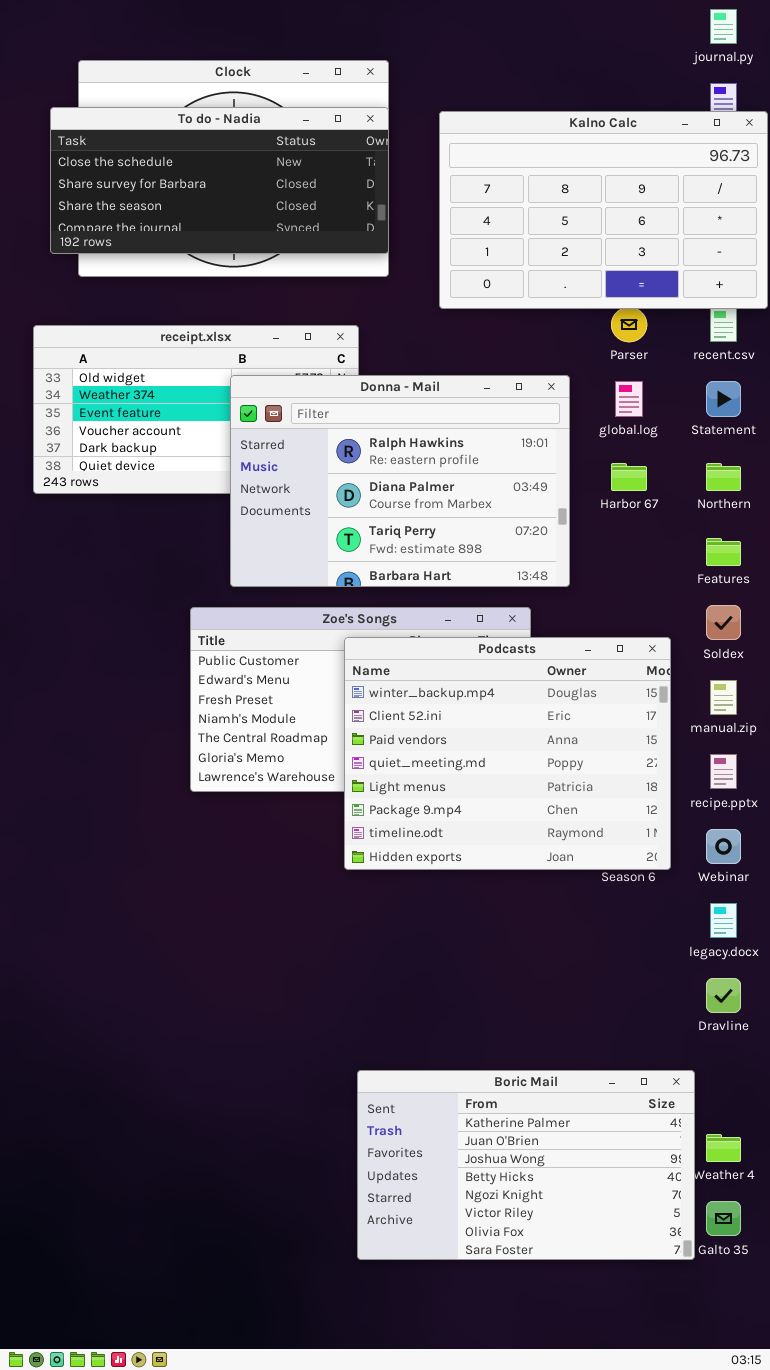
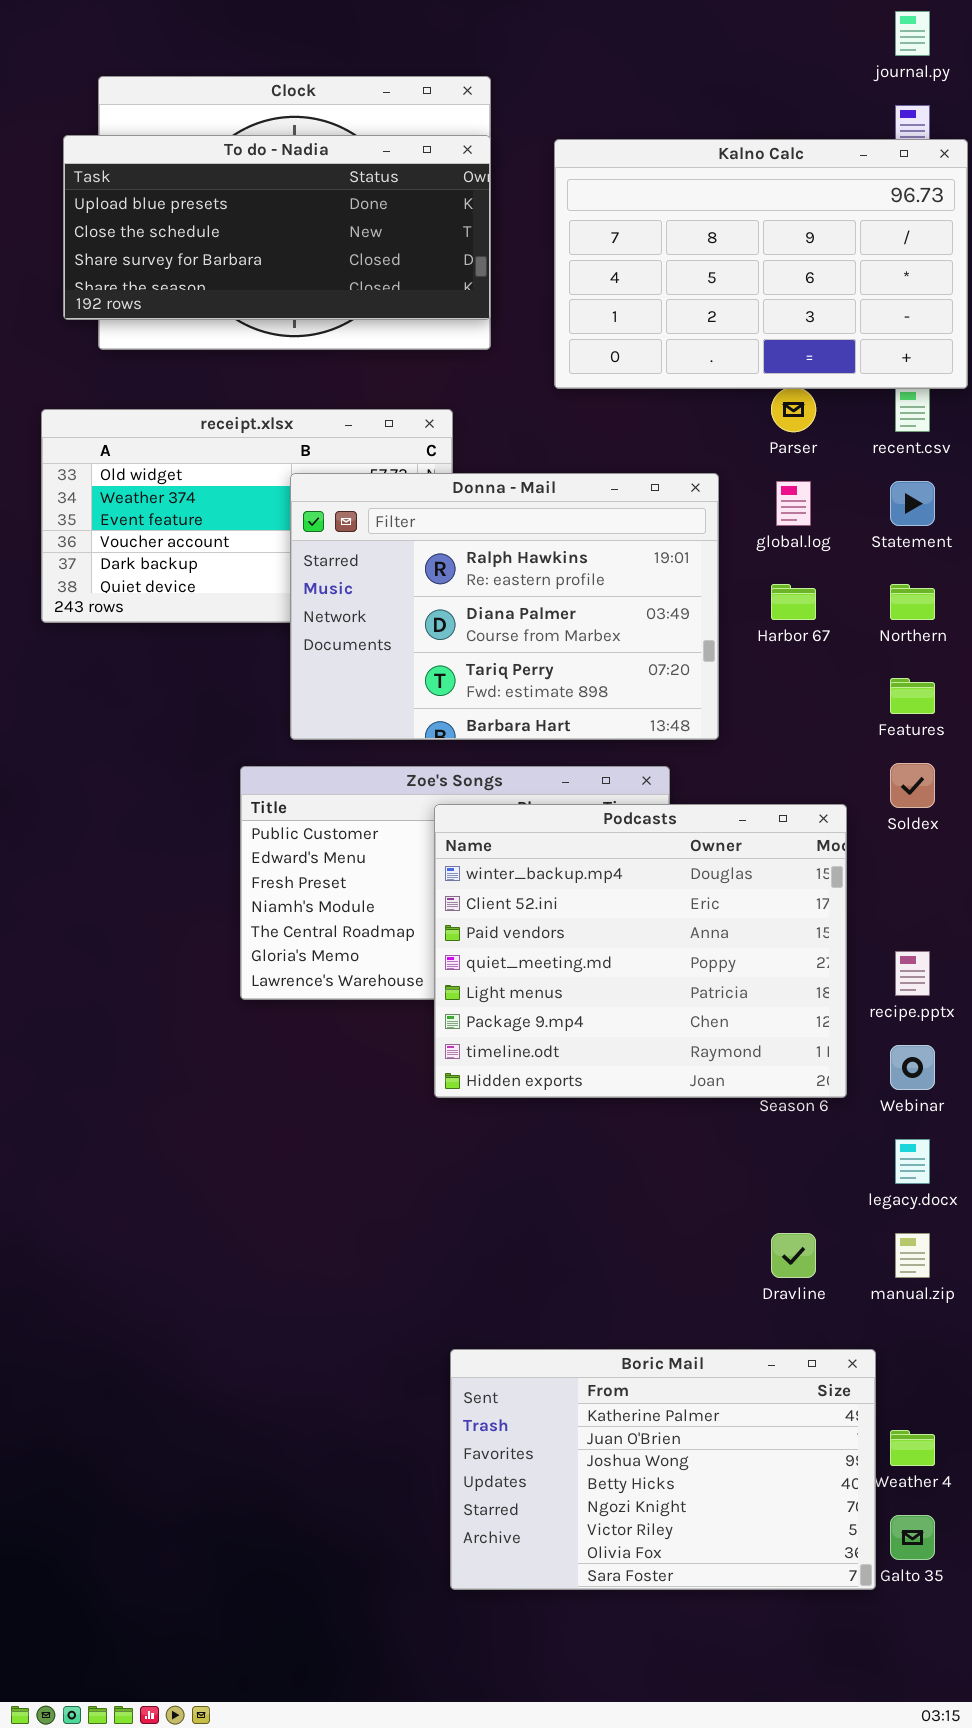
To do - Nadia: [50,107,389,254] -> [63,135,491,320], scrolled up 1 row
manual.zip: [710,680,737,715] -> [895,1233,930,1278], moved
Dravline: [706,978,741,1013] -> [771,1233,816,1278], moved

